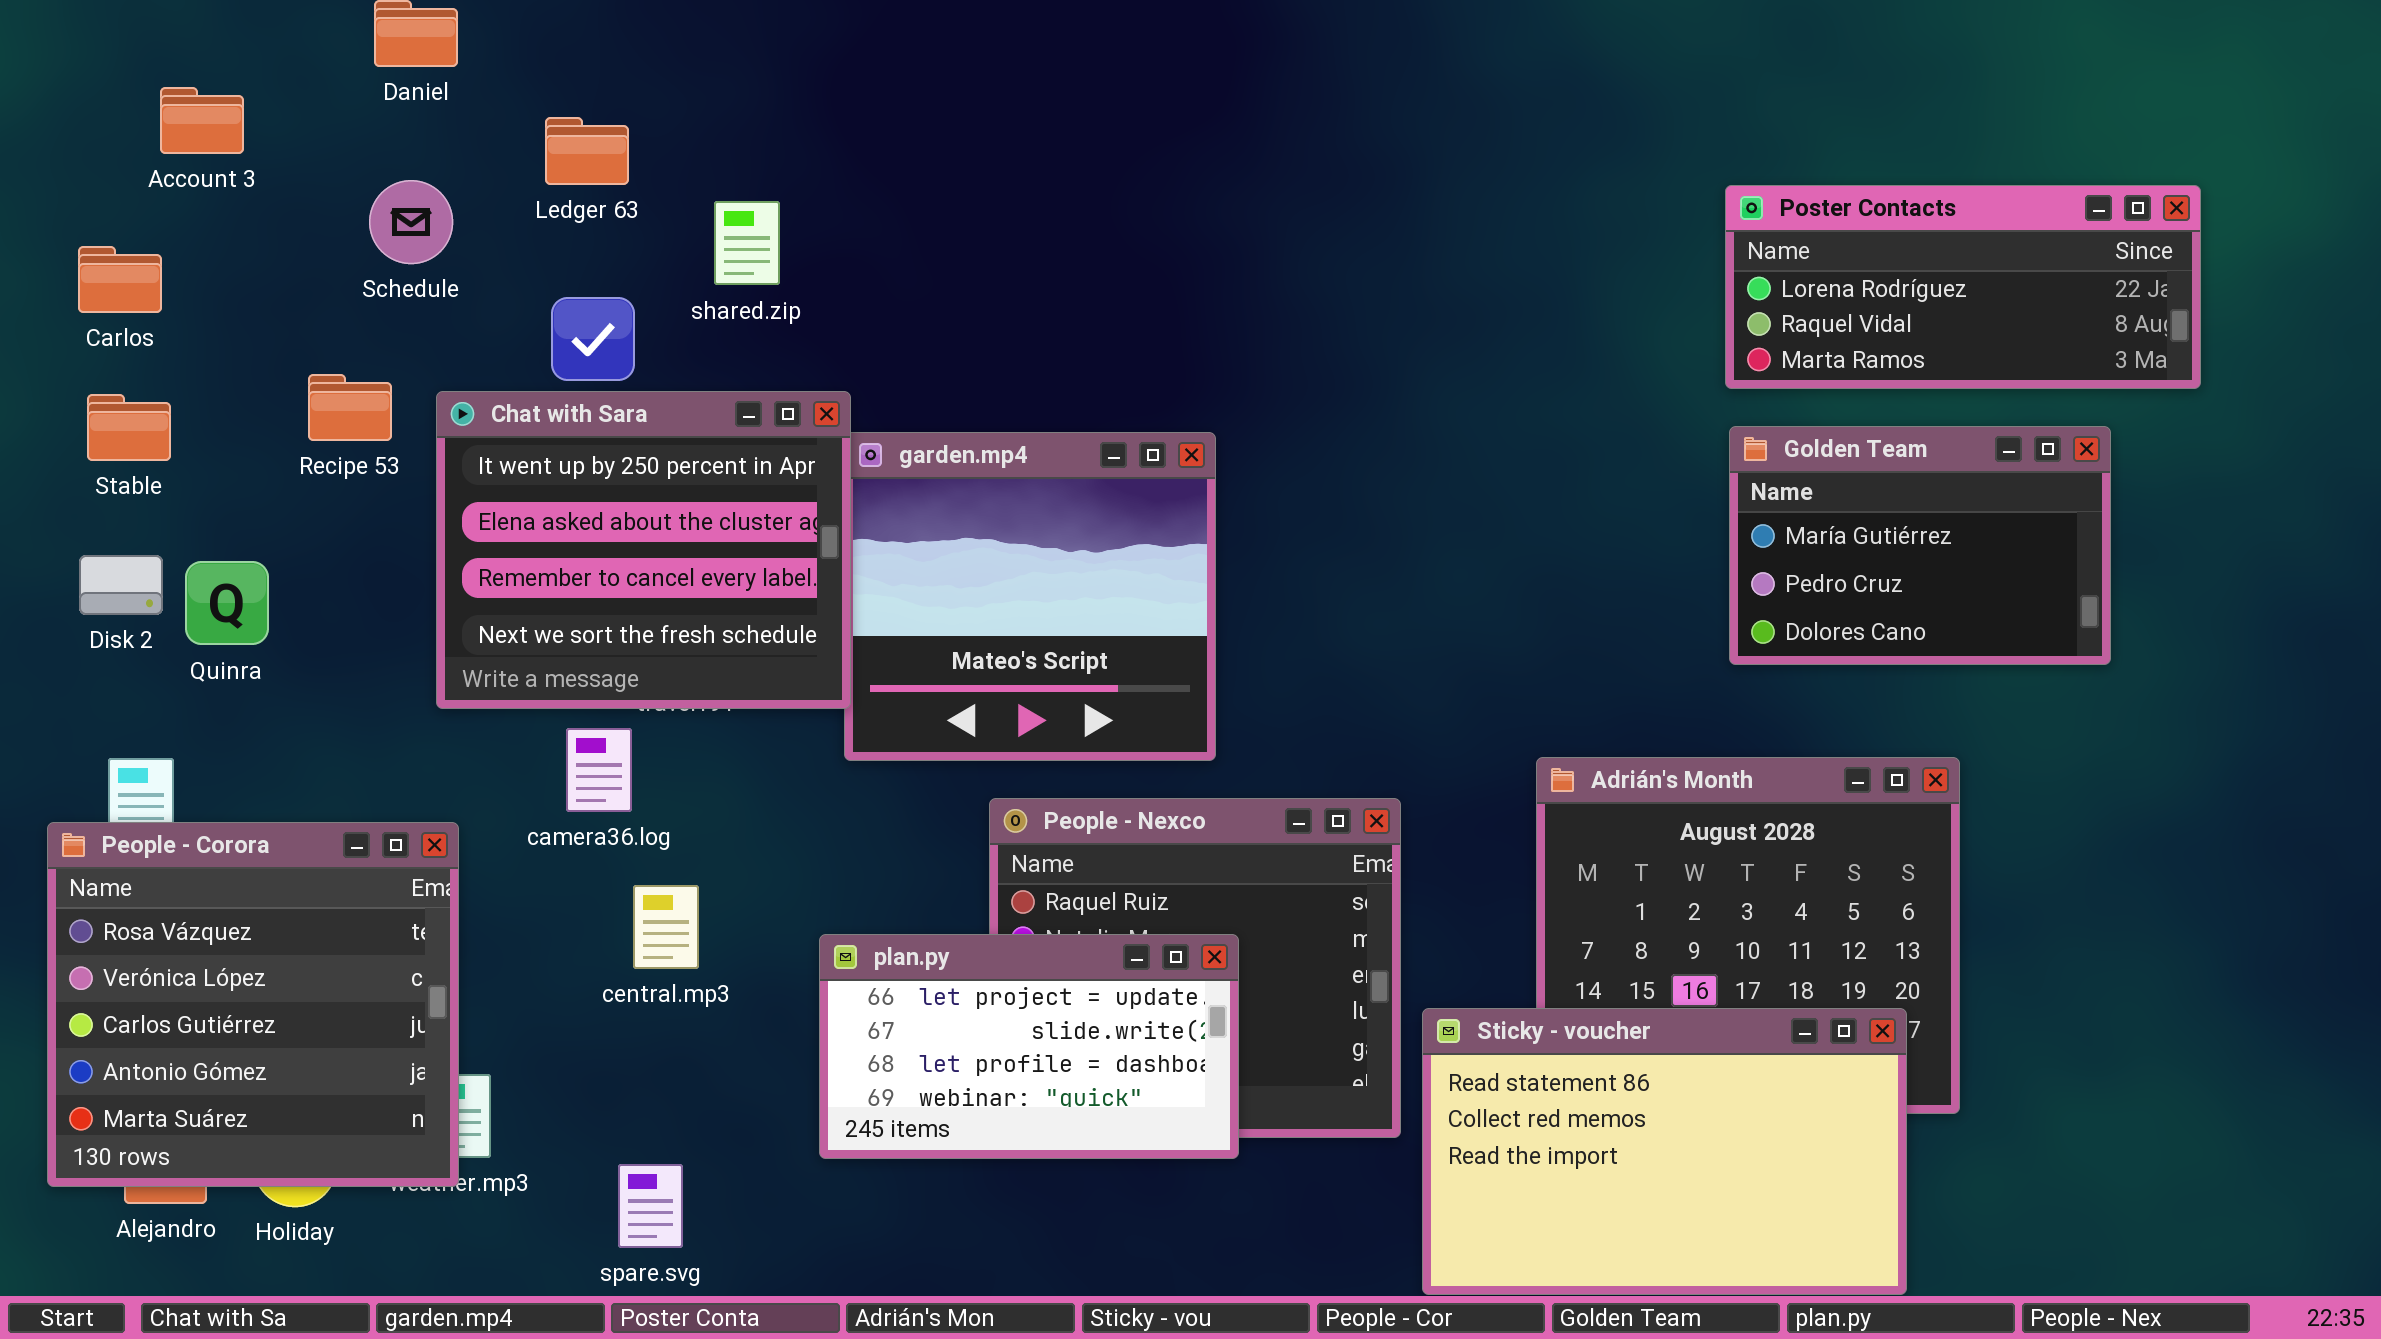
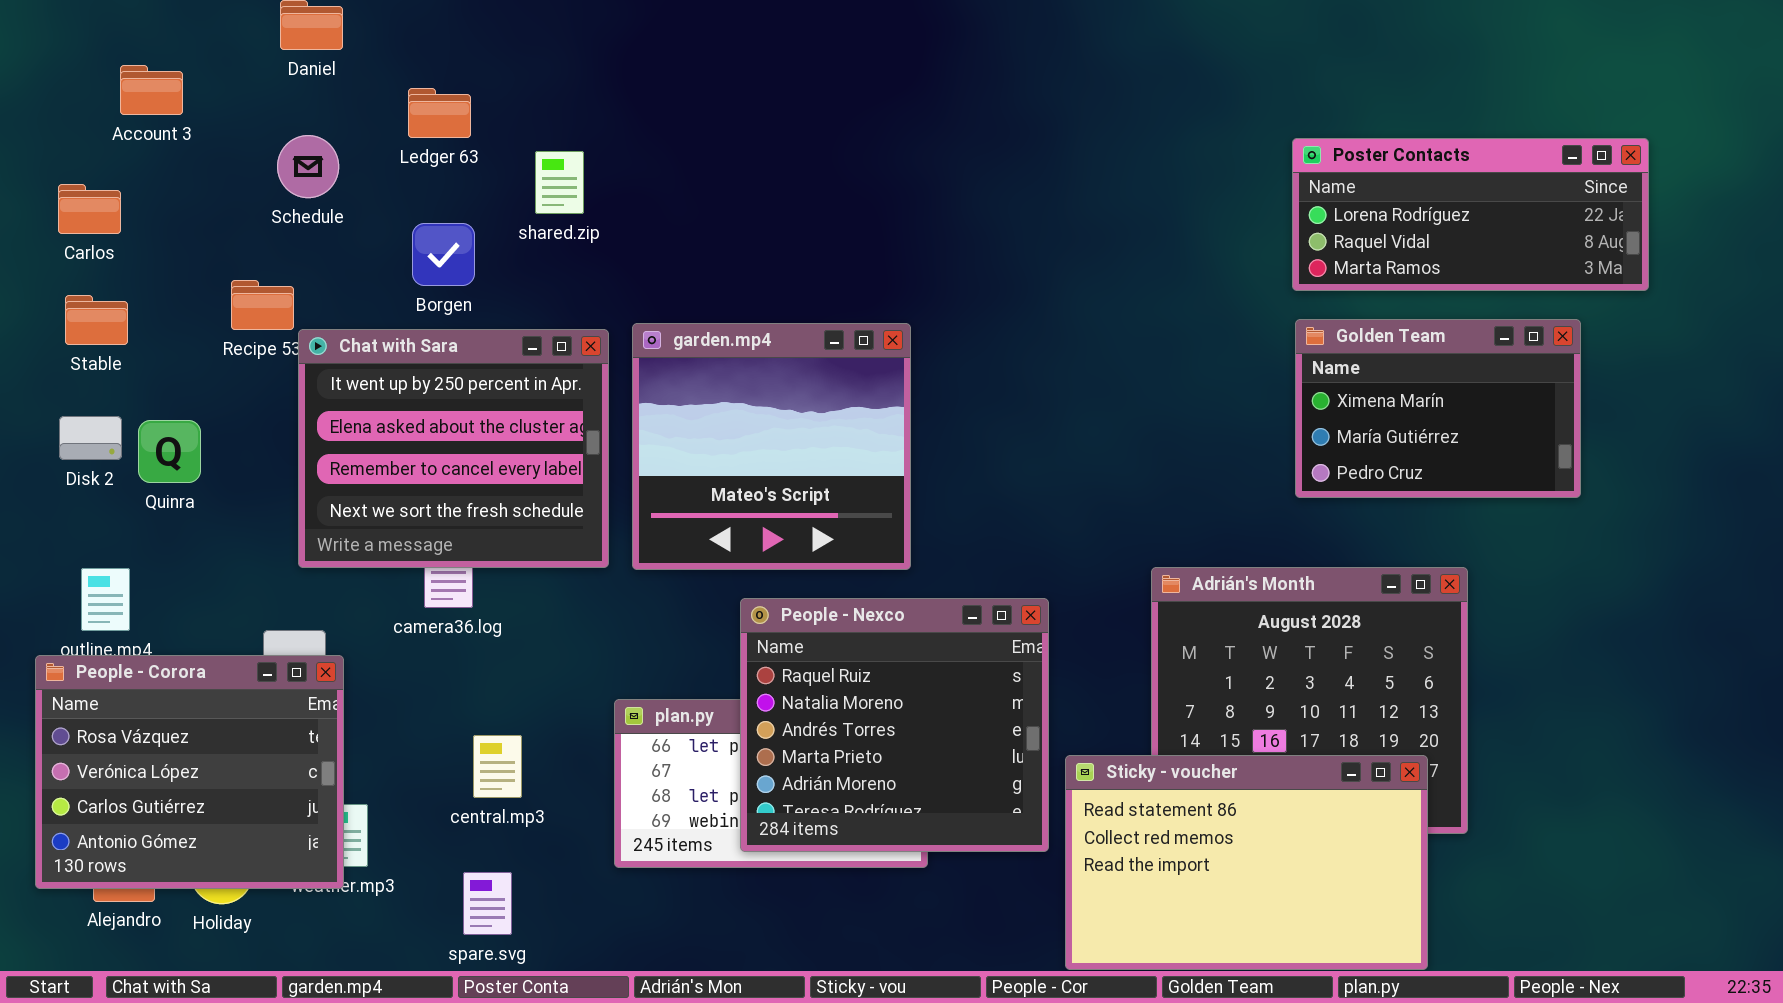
Chat with Sara: [436,391,851,709] -> [298,329,609,568], moved
Golden Team: [1729,426,2111,665] -> [1295,319,1581,498], scrolled up 1 row
People - Nexco: [989,798,1401,1138] -> [740,598,1049,852], raised
People - Corora: [47,822,459,1187] -> [35,655,344,889], resized
central.mp3: [633,885,699,969] -> [473,735,522,798], moved

